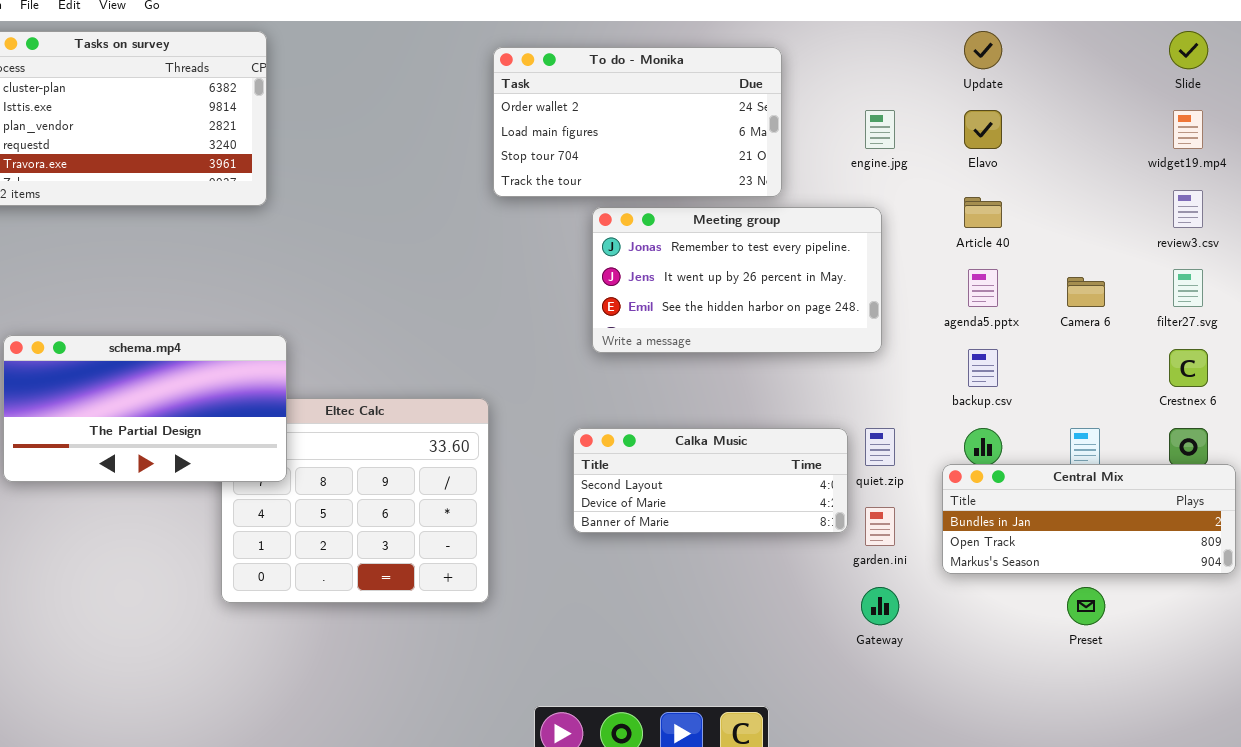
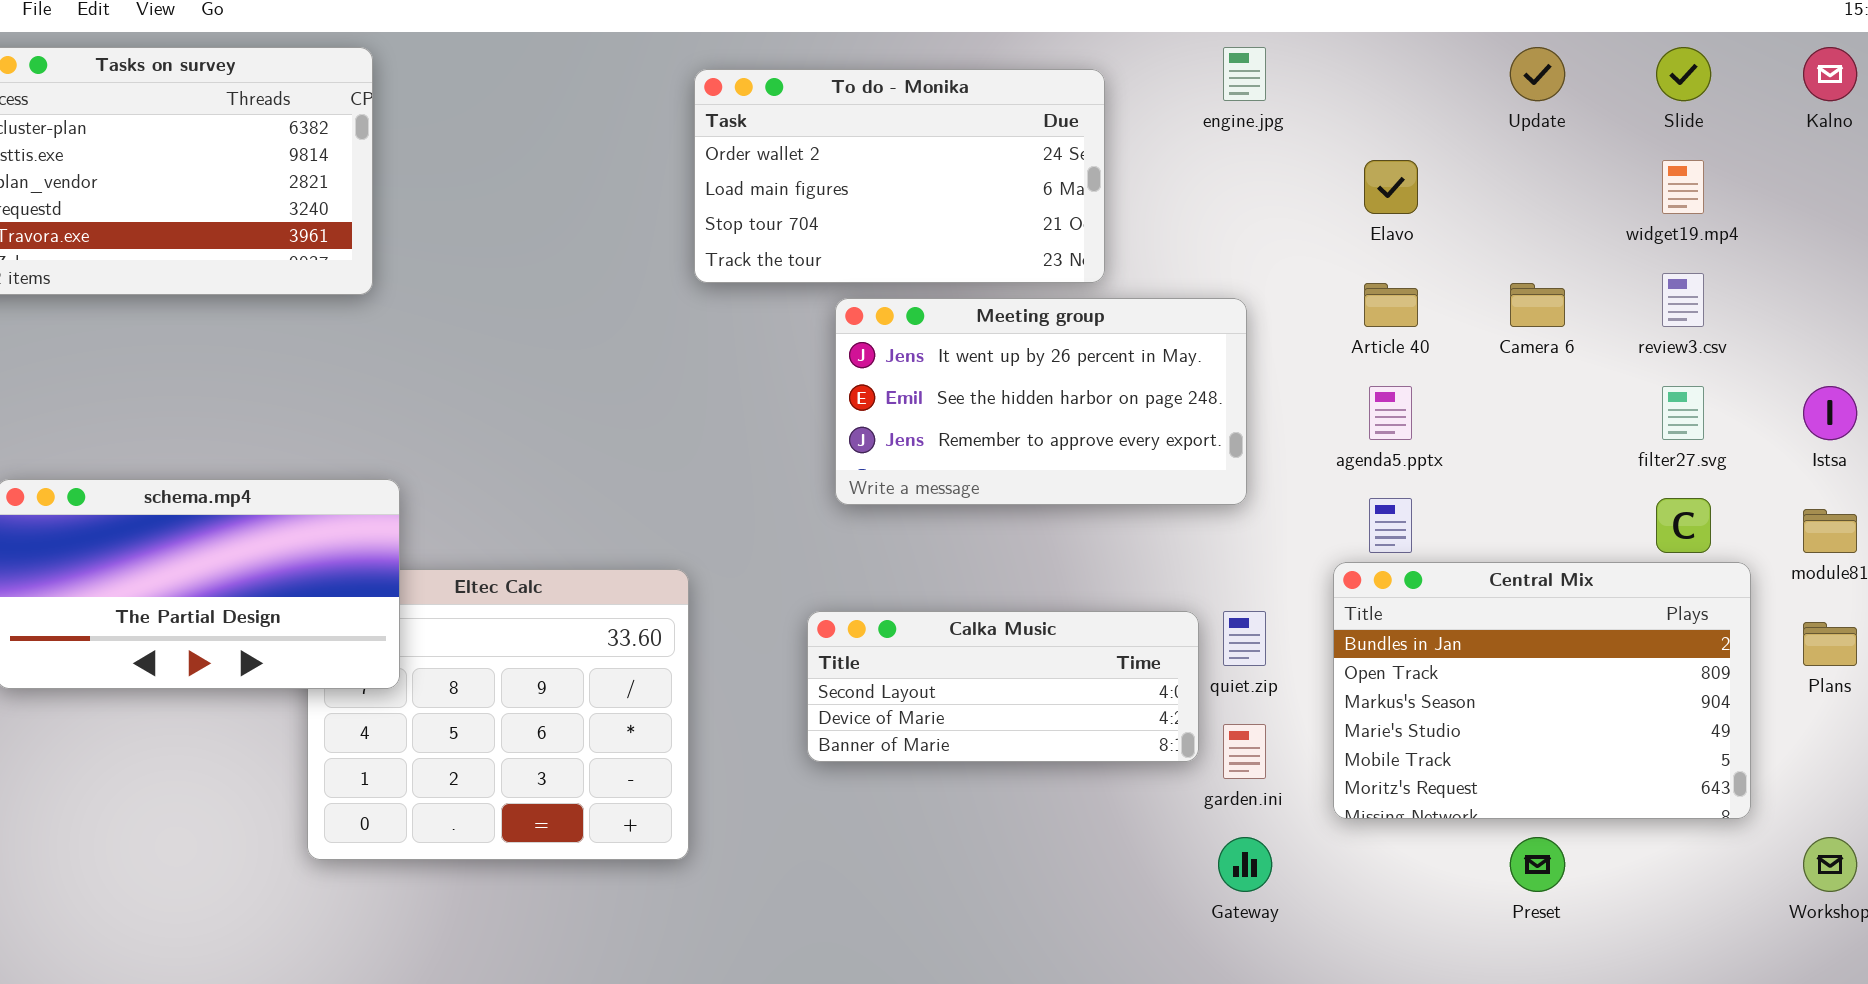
Update: [964,31,1002,69] -> [1510,47,1565,101], moved
engine.jpg: [865,110,895,149] -> [1223,47,1266,101], moved
Meeting group: [592,207,882,353] -> [835,298,1247,505], scrolled down 1 row
Camera 6: [1067,277,1105,307] -> [1510,283,1565,327], moved
Central Mix: [942,464,1236,574] -> [1333,562,1751,819], resized

